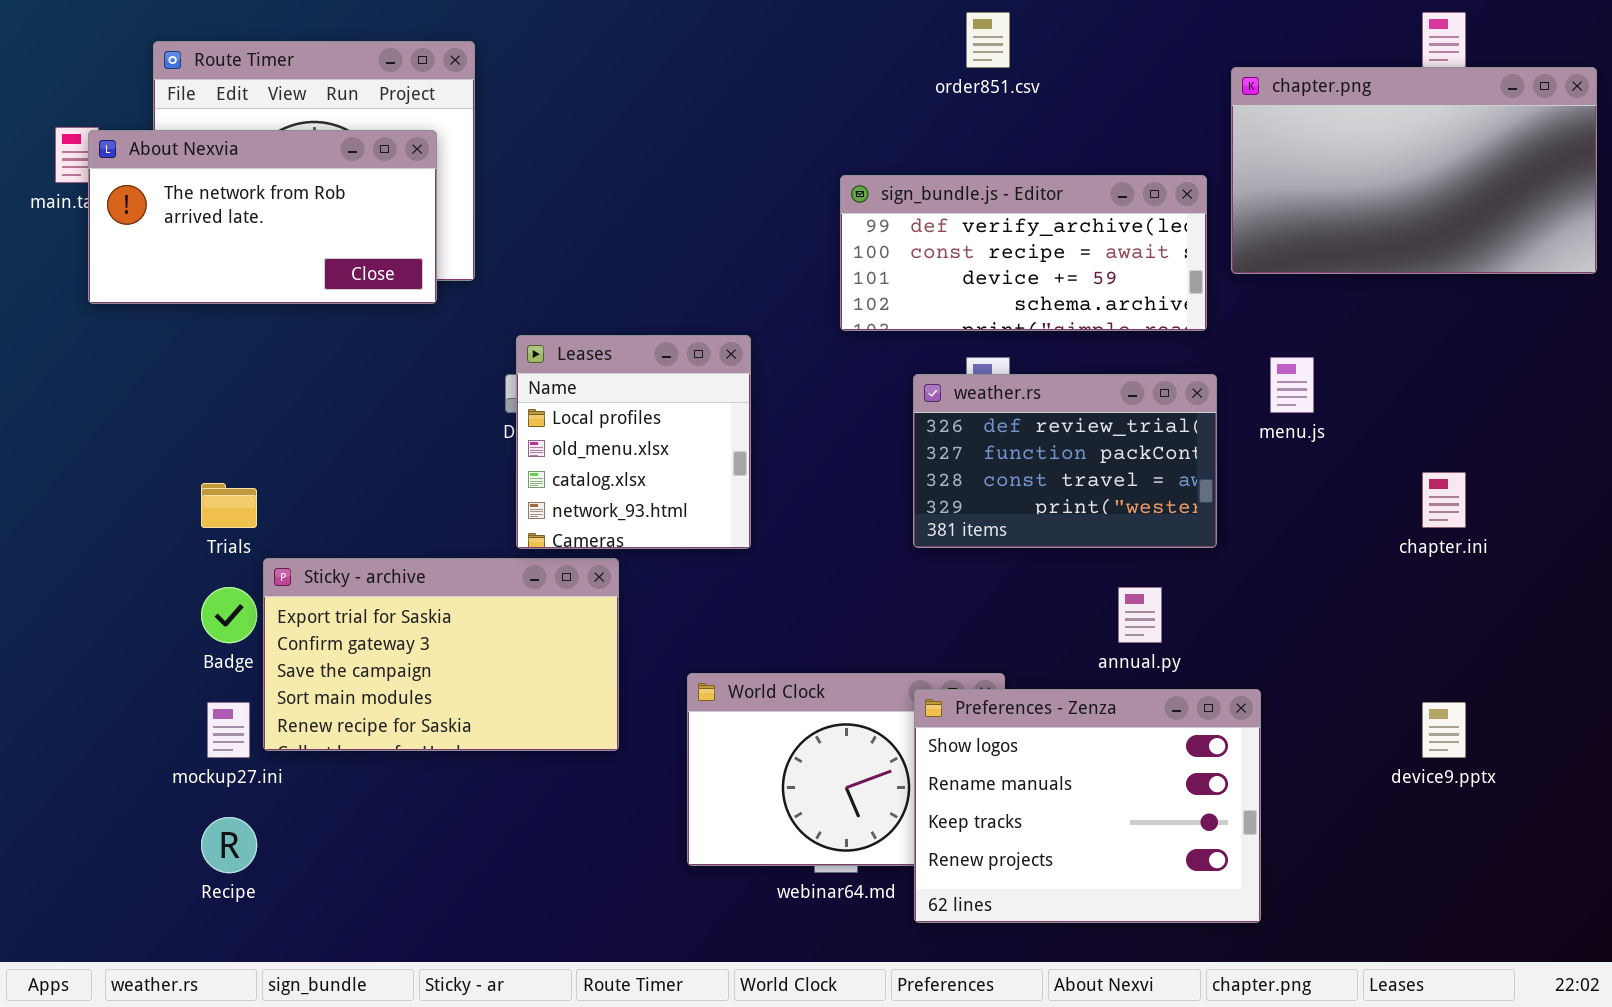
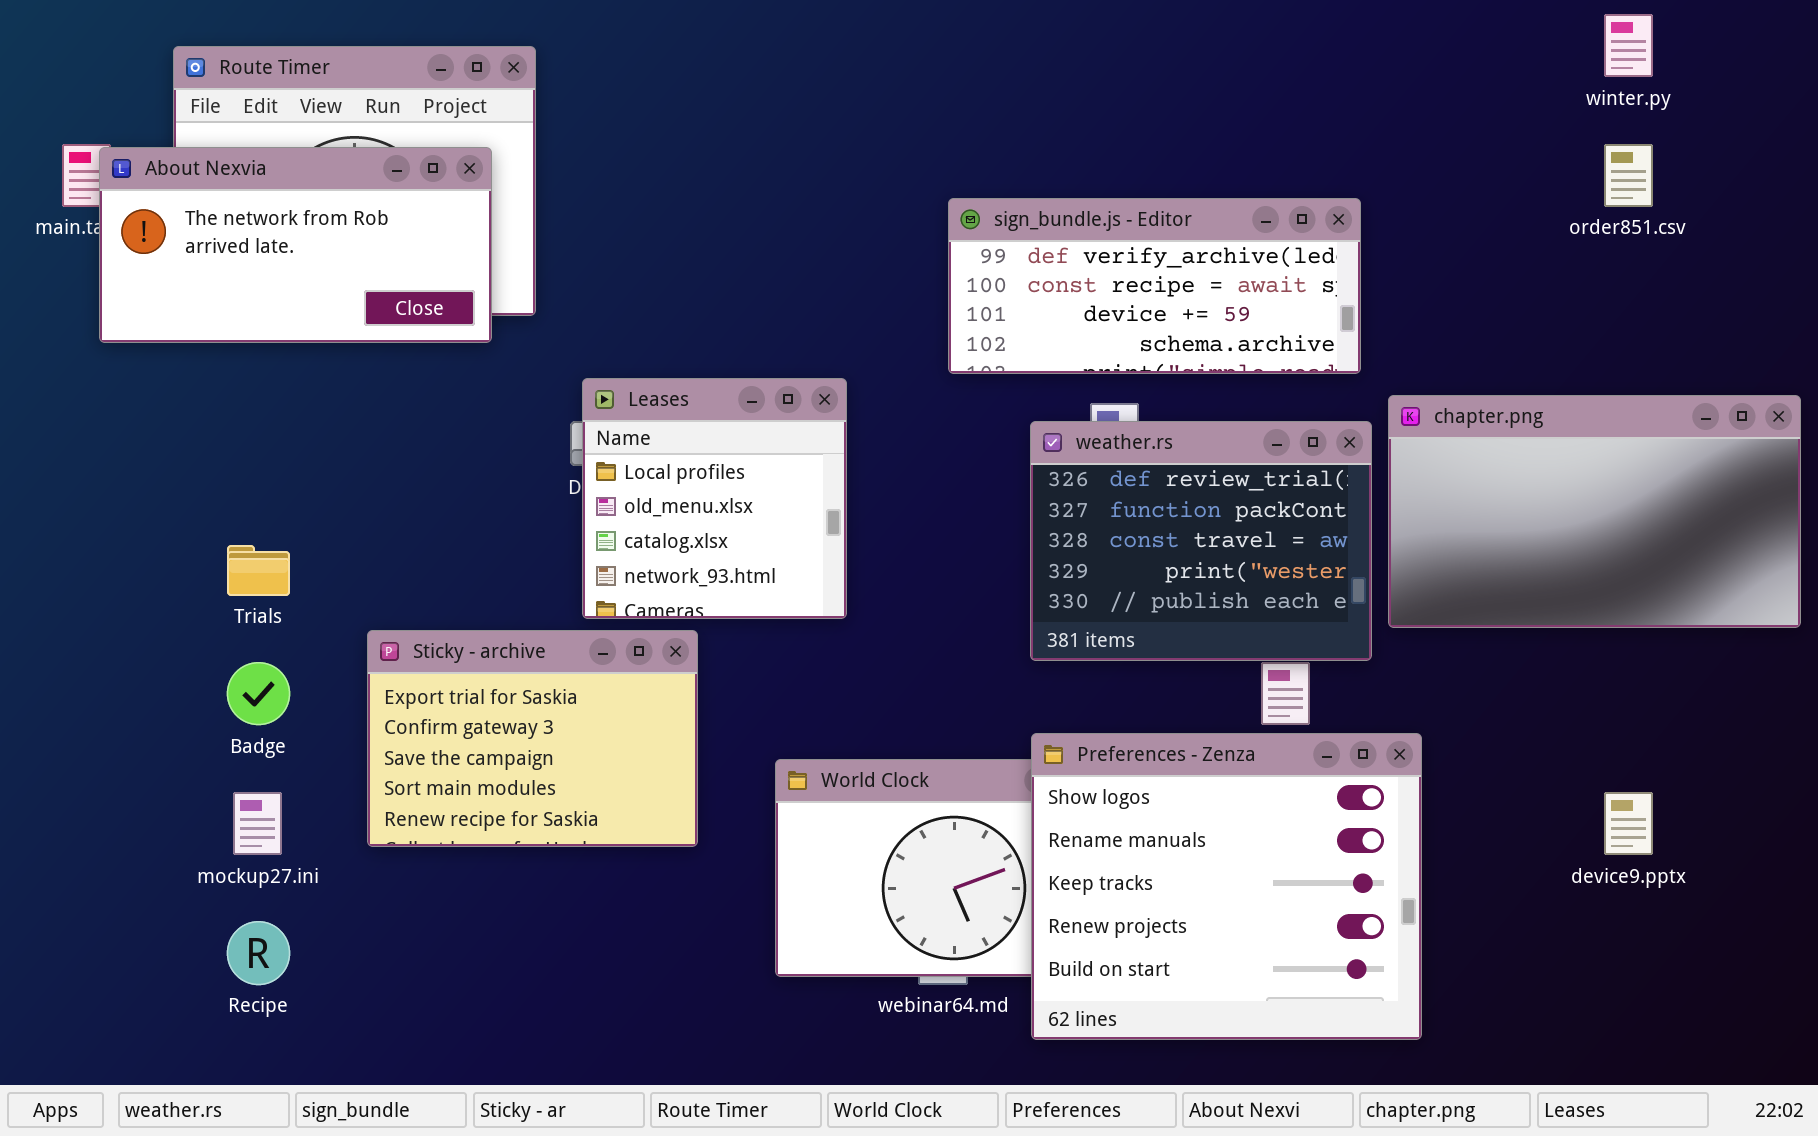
order851.csv: [966,12,1010,68] -> [1604,144,1653,207], moved
chapter.png: [1231,67,1597,274] -> [1388,395,1801,628], moved
weather.rs: [913,374,1217,548] -> [1030,421,1372,661], resized
Sticky - archive: [263,558,619,751] -> [367,630,698,847], resized
Preferences - Zenza: [914,689,1261,923] -> [1031,733,1422,1040], resized

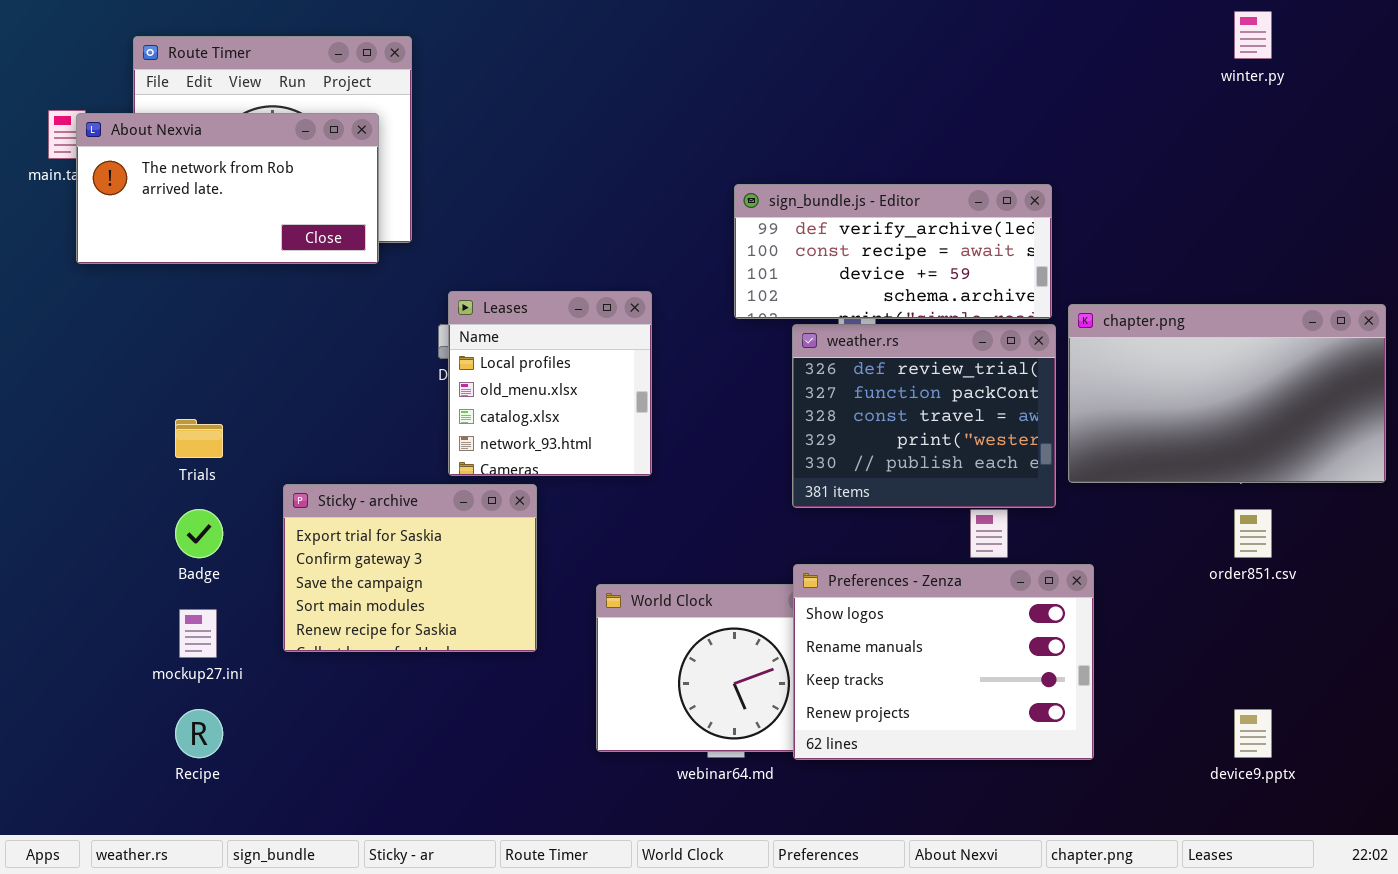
order851.csv: [1604,144,1653,207] -> [1234,509,1272,558], moved
sign_bundle.js - Editor: [948,198,1361,374] -> [734,184,1052,319], moved
Preferences - Zenza: [1031,733,1422,1040] -> [793,564,1094,760], resized
device9.pptx: [1604,792,1653,855] -> [1234,709,1272,758], moved

